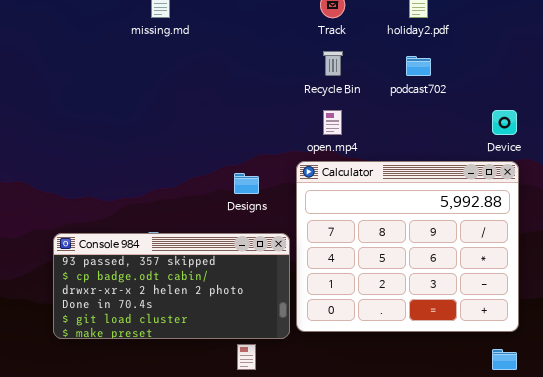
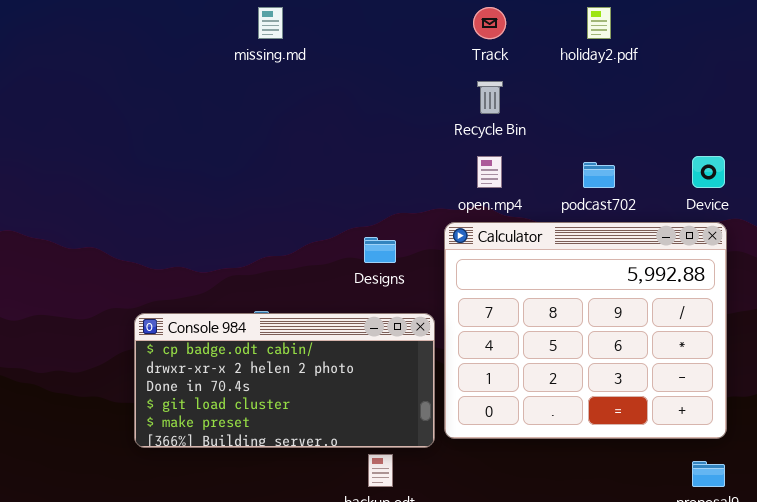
podcast702: [406,56,431,76] -> [583,162,615,188], moved
Console 984: [53,233,290,339] -> [134,313,435,448], scrolled down 1 row

